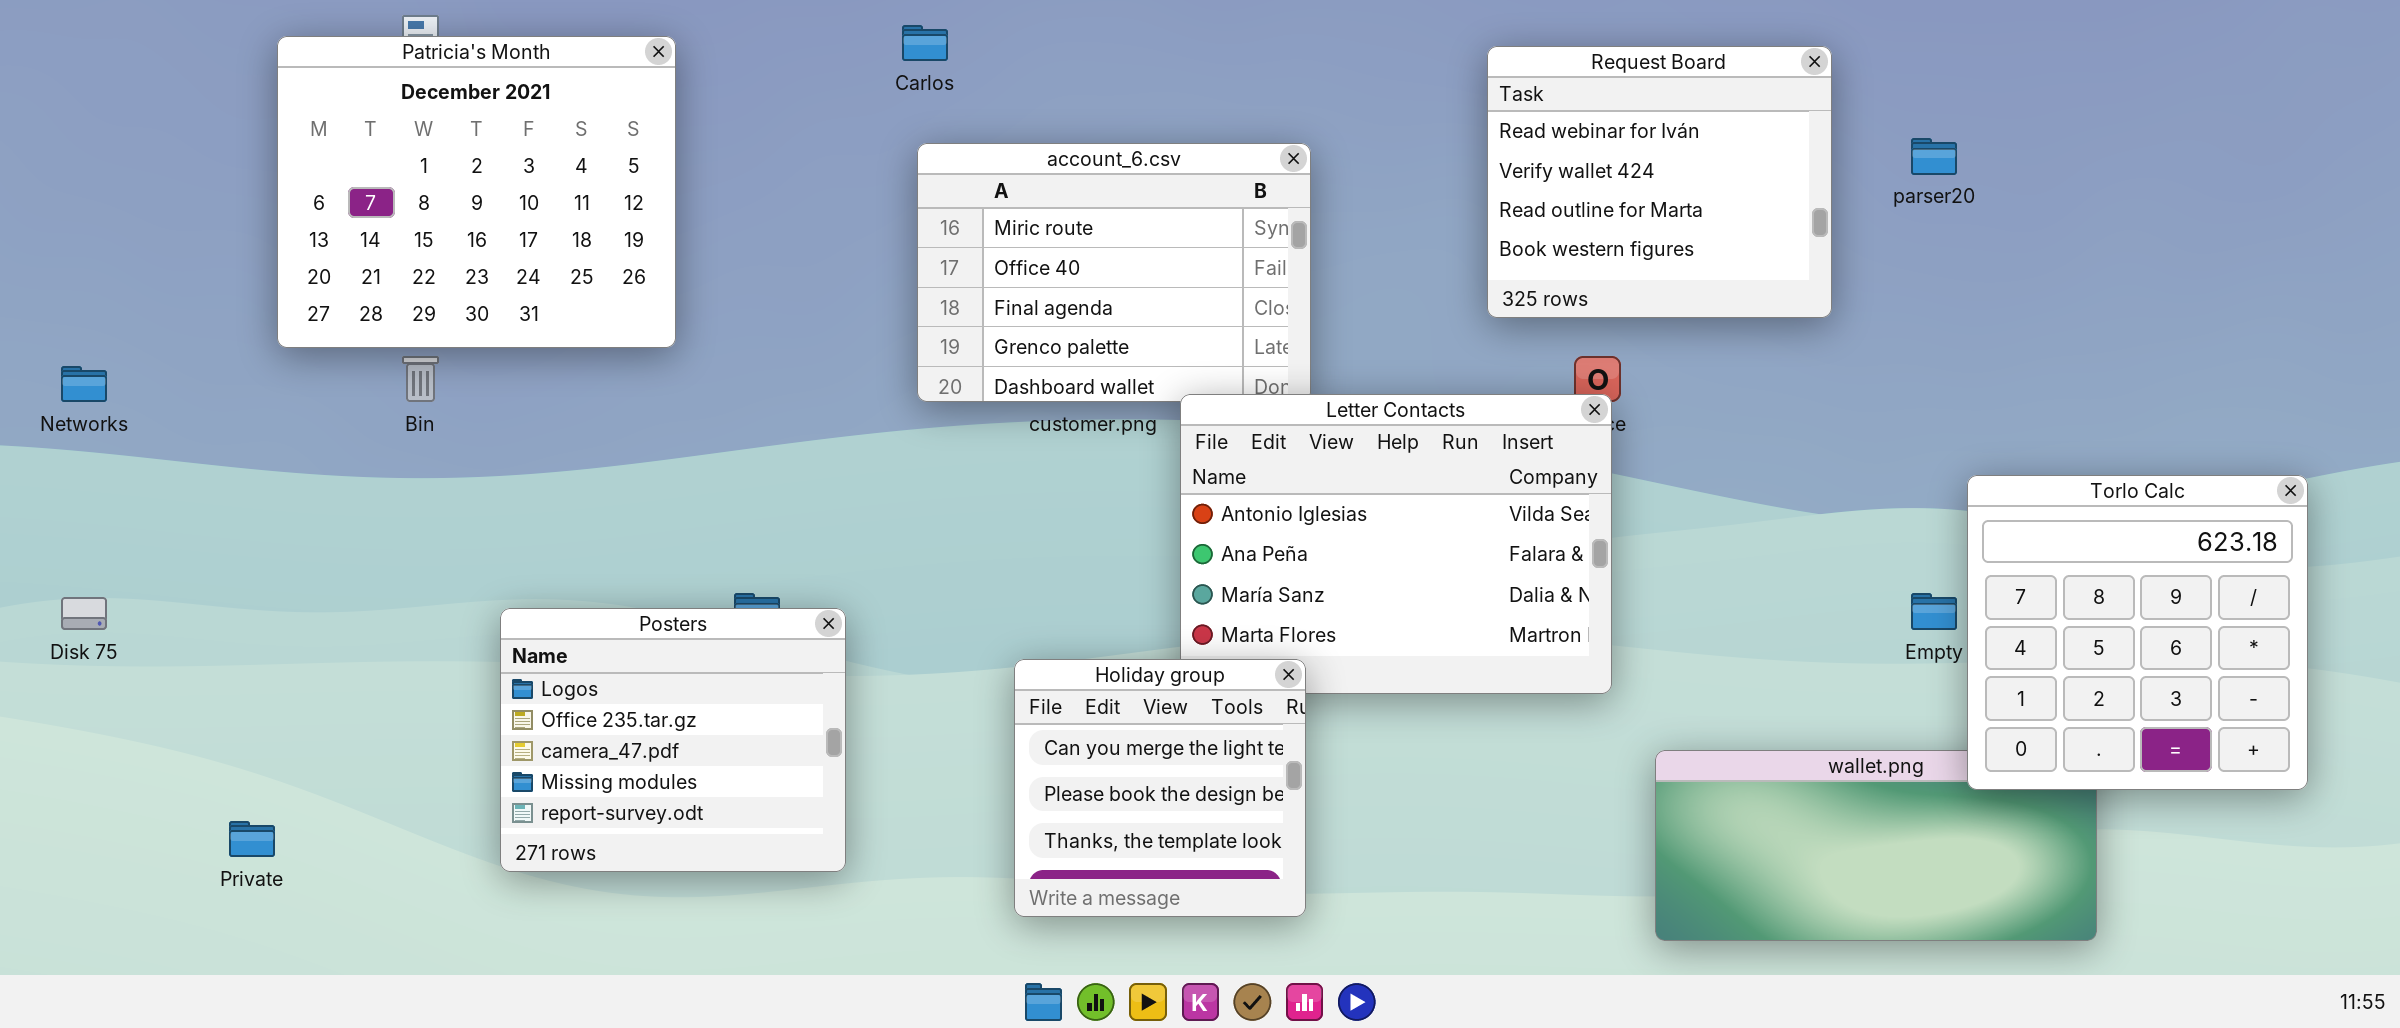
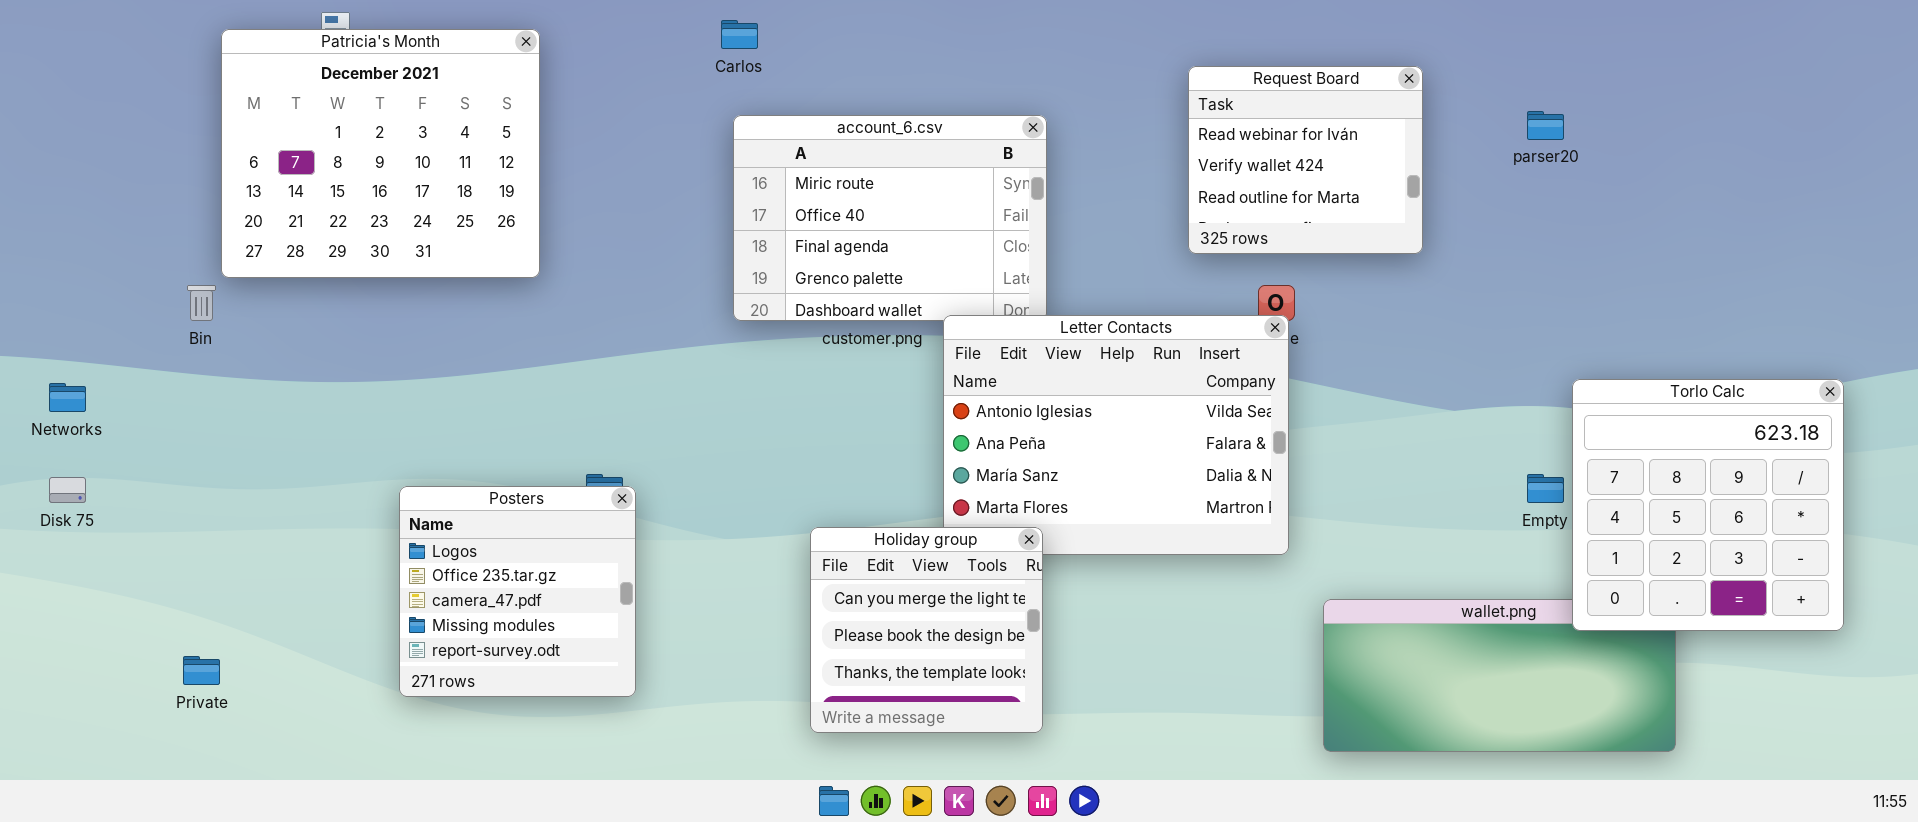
Request Board: [1487,46,1832,318] -> [1188,66,1423,254], resized
Bin: [402,356,439,402] -> [187,285,216,321], moved
Networks: [61,366,107,402] -> [49,383,86,412], moved
Posters: [500,608,846,872] -> [399,486,636,697], resized

